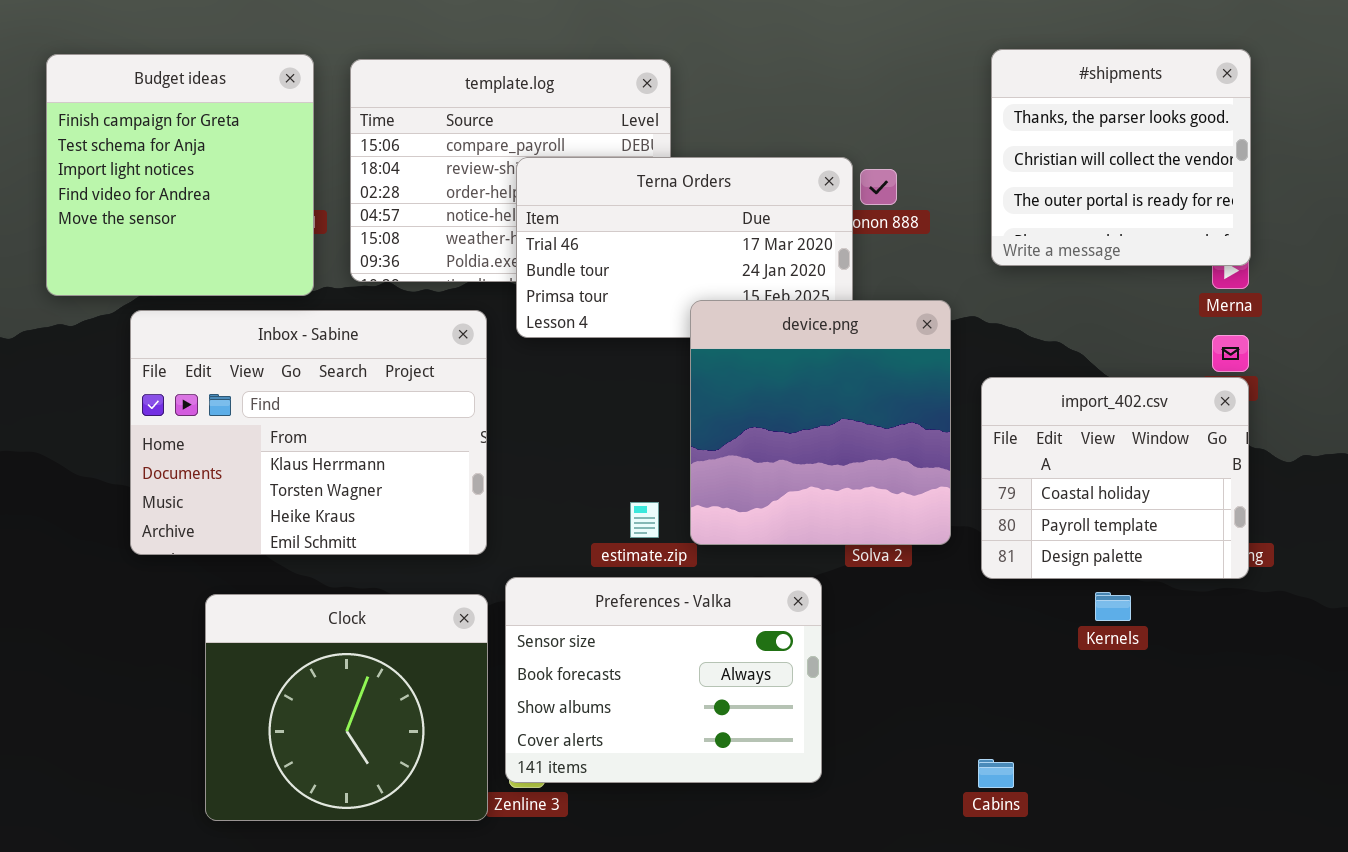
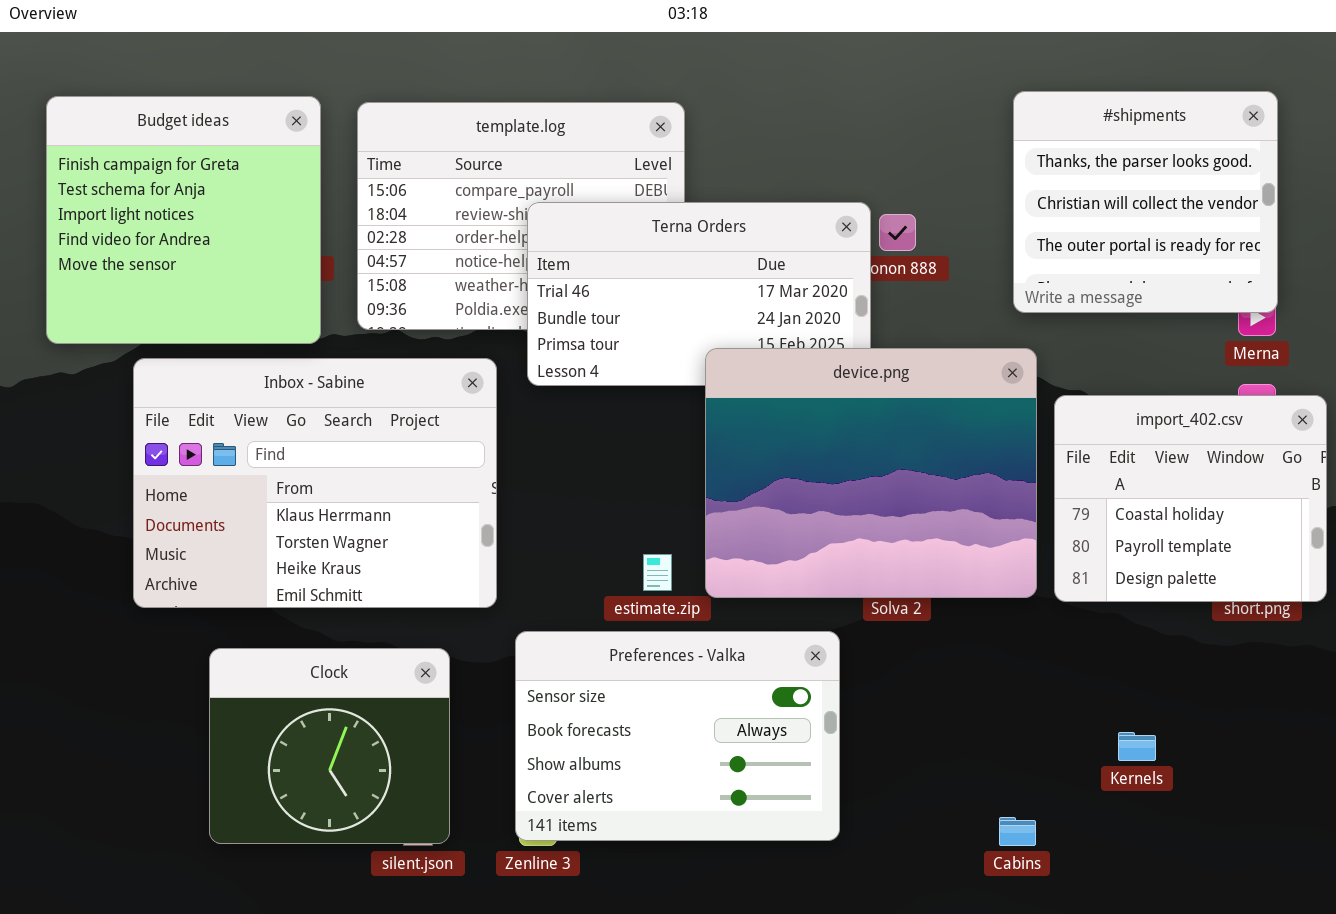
device.png: [690,300,951,545] -> [705,348,1037,598], resized
import_402.csv: [981,377,1249,579] -> [1054,395,1327,602], moved
Kernels: [1095,592,1131,621] -> [1118,732,1156,761], moved
Clock: [205,594,488,821] -> [209,648,450,844], resized

